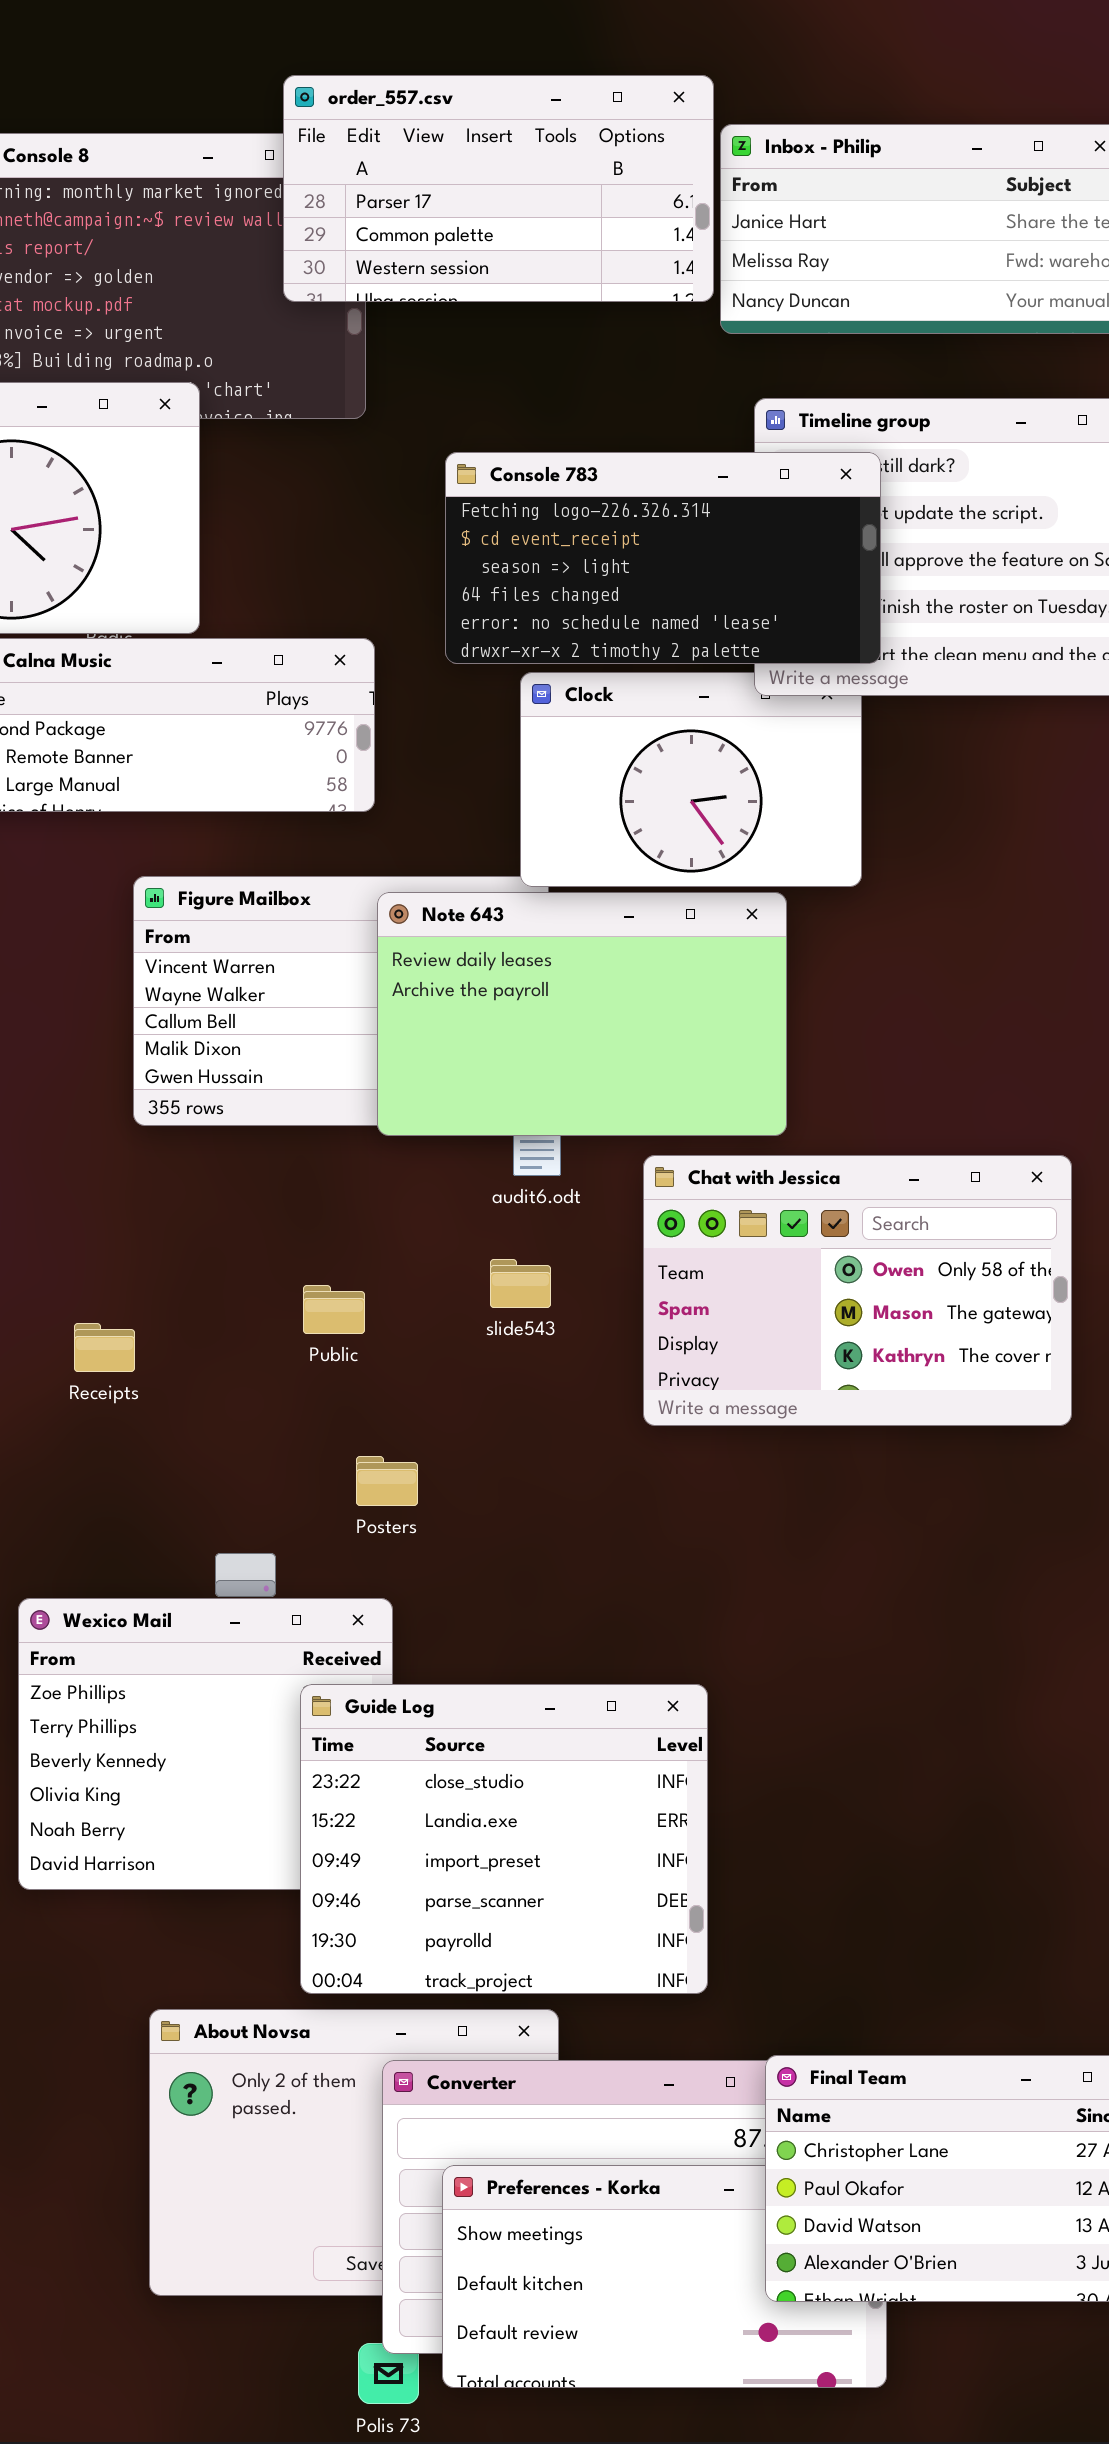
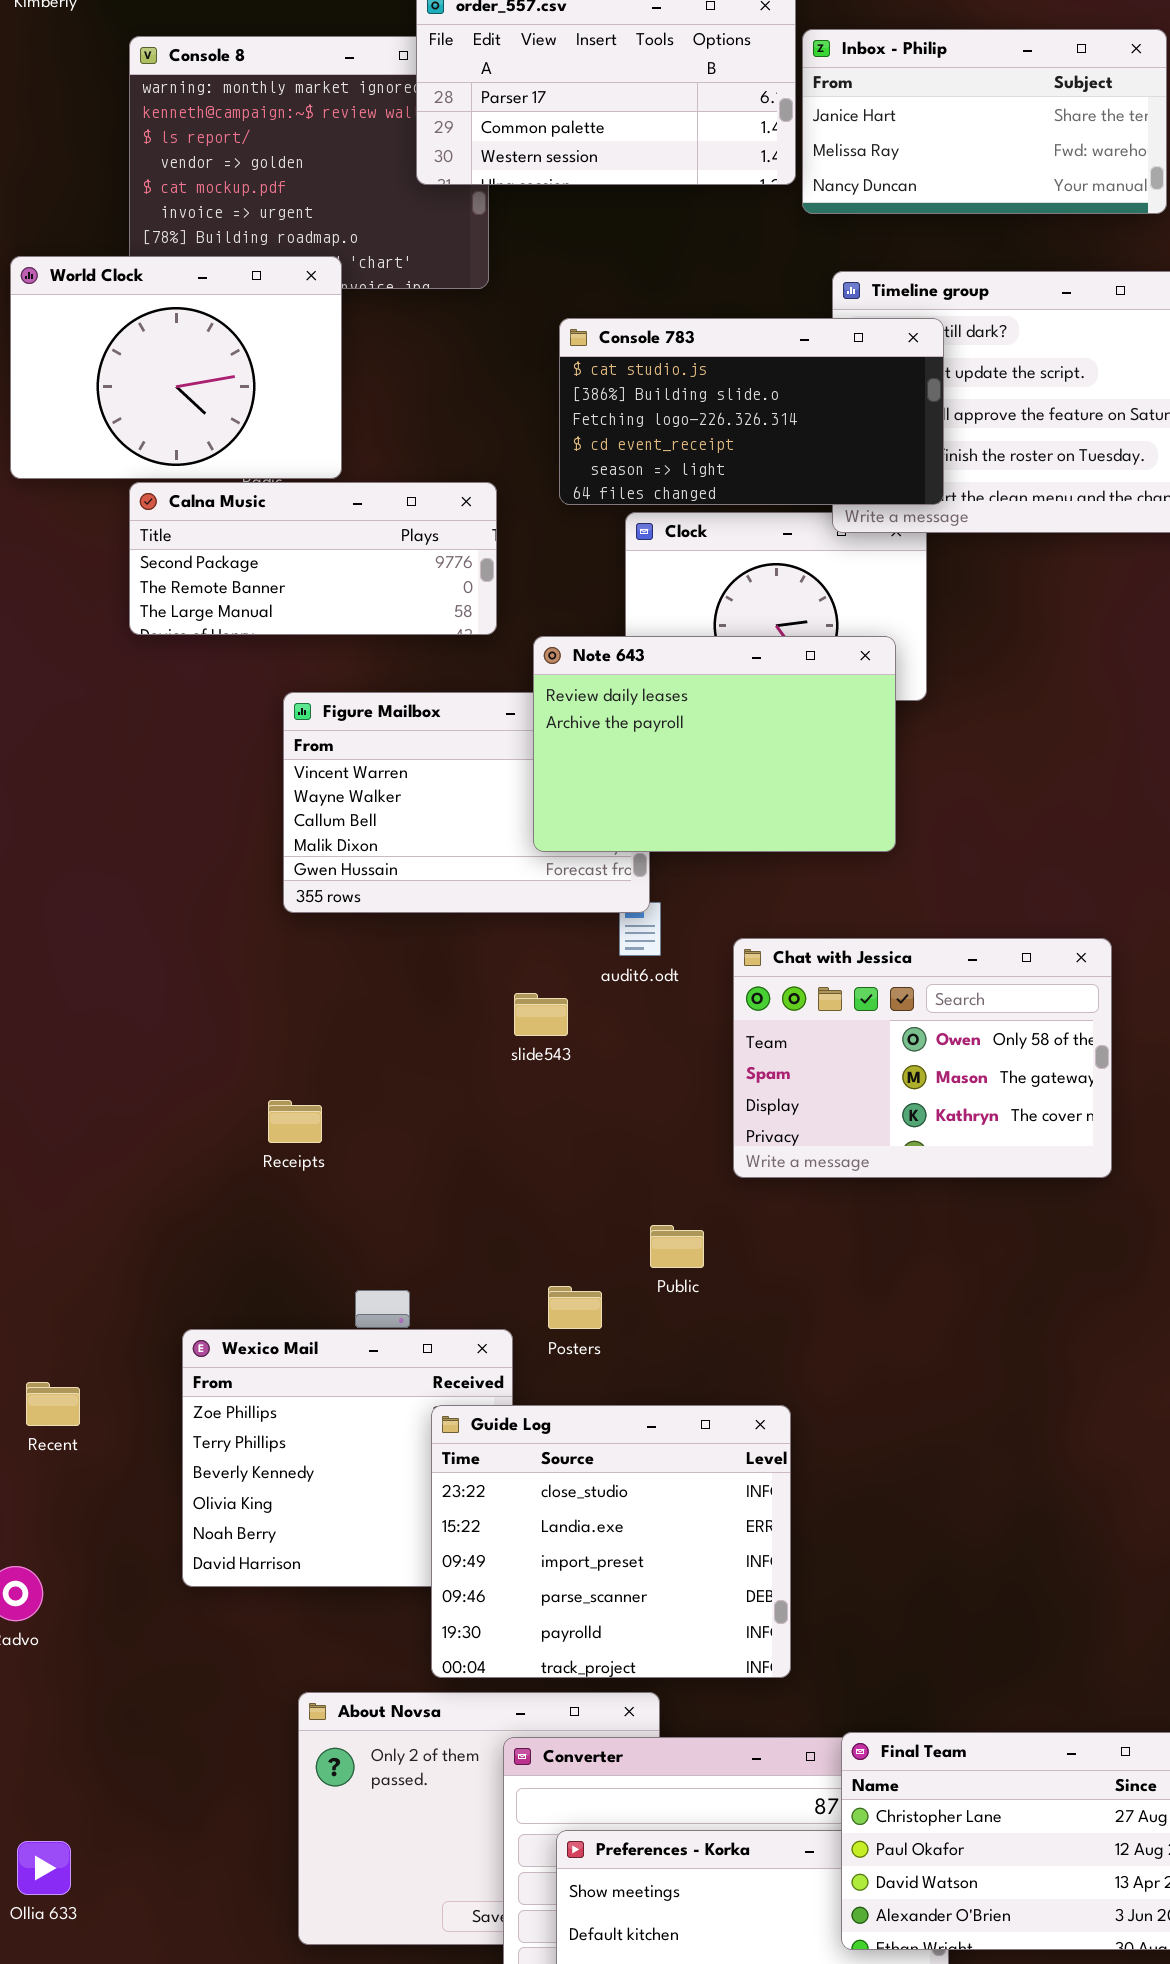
Console 783: [445,452,881,664] -> [559,318,944,505], scrolled up 2 rows
Note 643: [377,892,787,1136] -> [533,636,896,852], moved
slide543: [490,1259,551,1308] -> [514,993,568,1036], moved
Public: [303,1285,365,1334] -> [650,1225,704,1268], moved
Receipts: [74,1323,135,1372] -> [268,1100,322,1143], moved
Posters: [356,1456,418,1506] -> [548,1286,602,1329], moved

